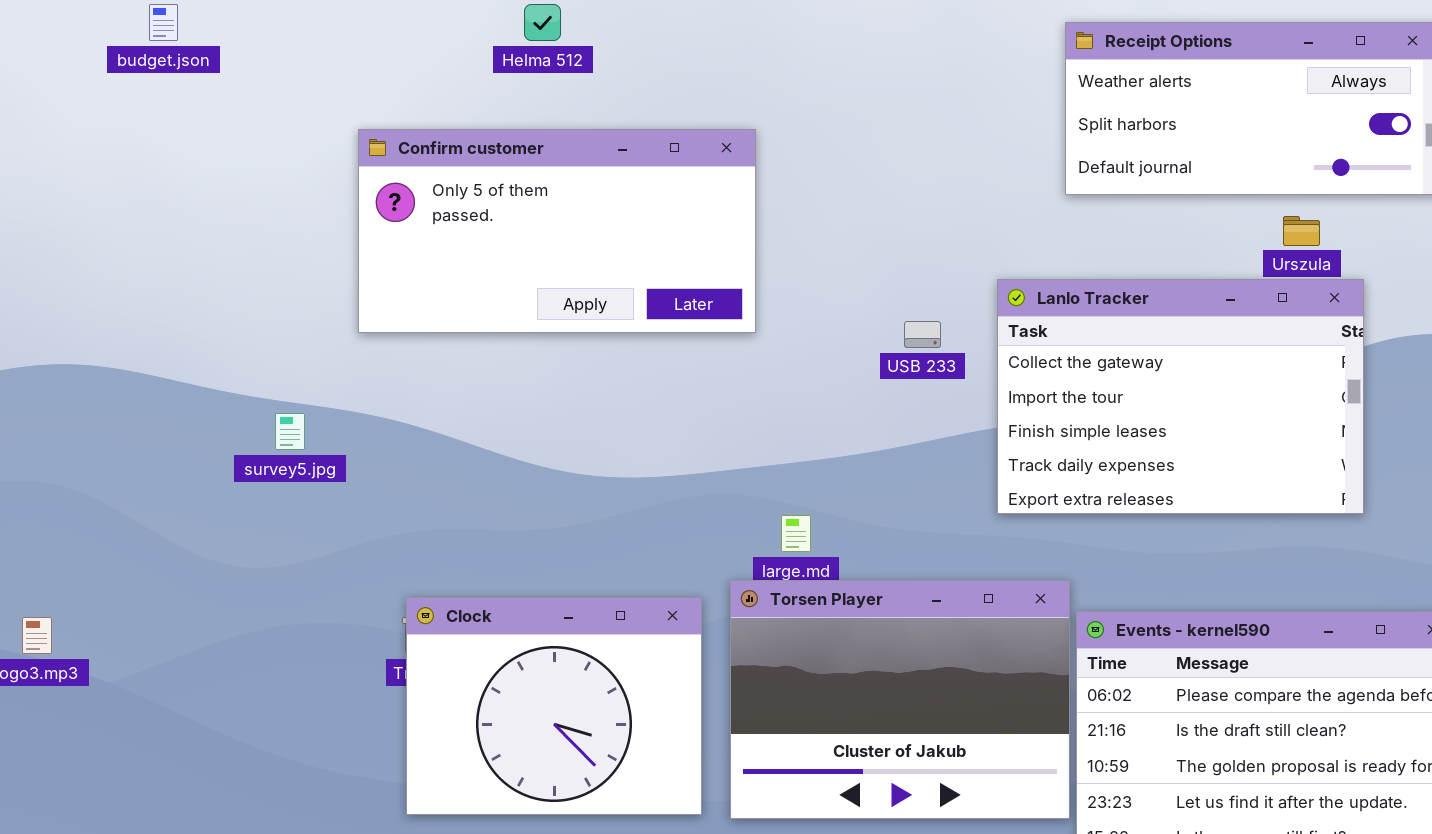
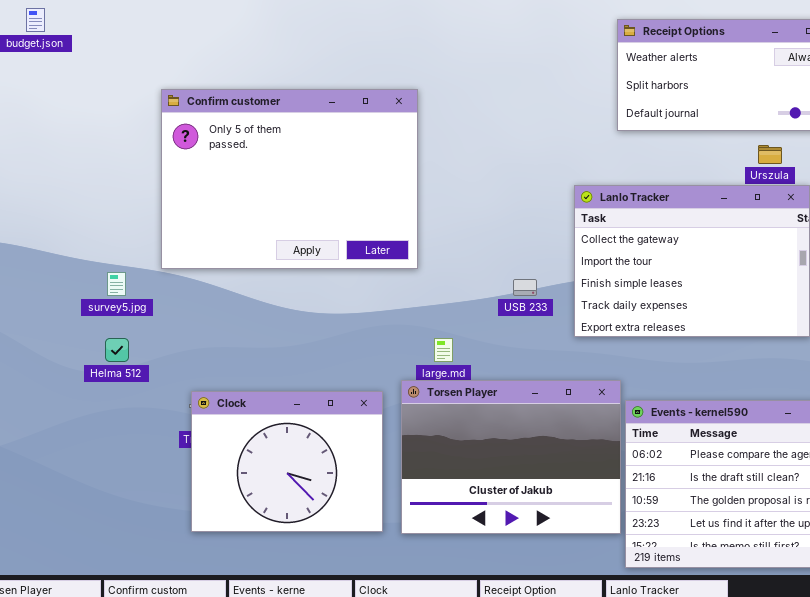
Helma 512: [524,4,561,41] -> [105,338,129,362], moved
Confirm customer: [358,129,756,333] -> [161,89,418,269], resized
USB 233: [904,321,941,348] -> [513,279,537,296], moved

